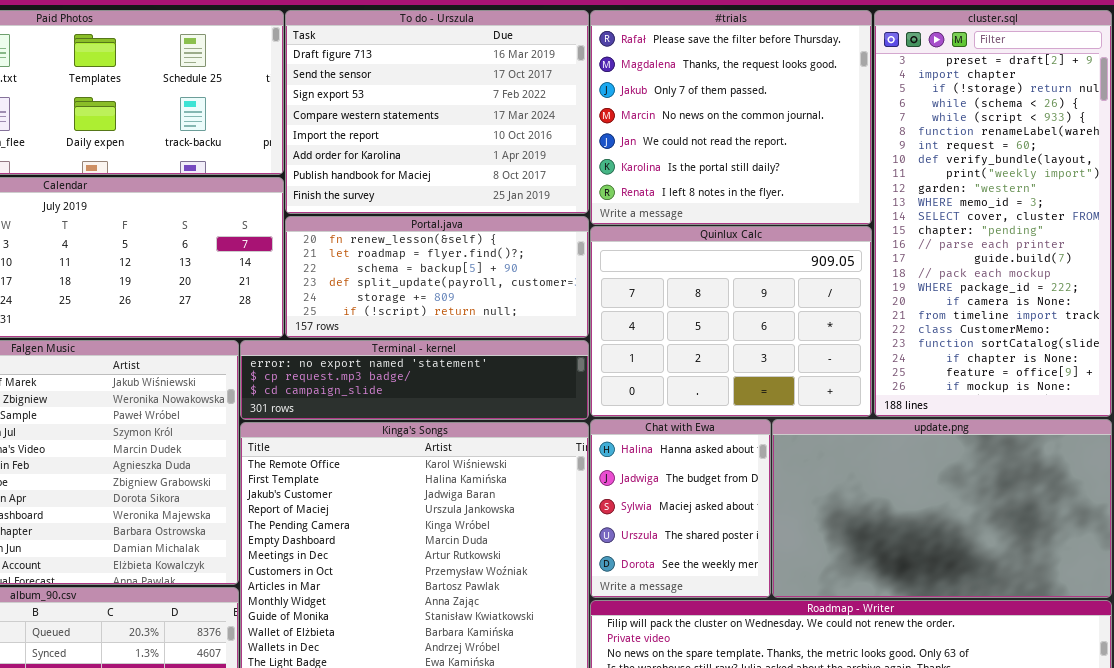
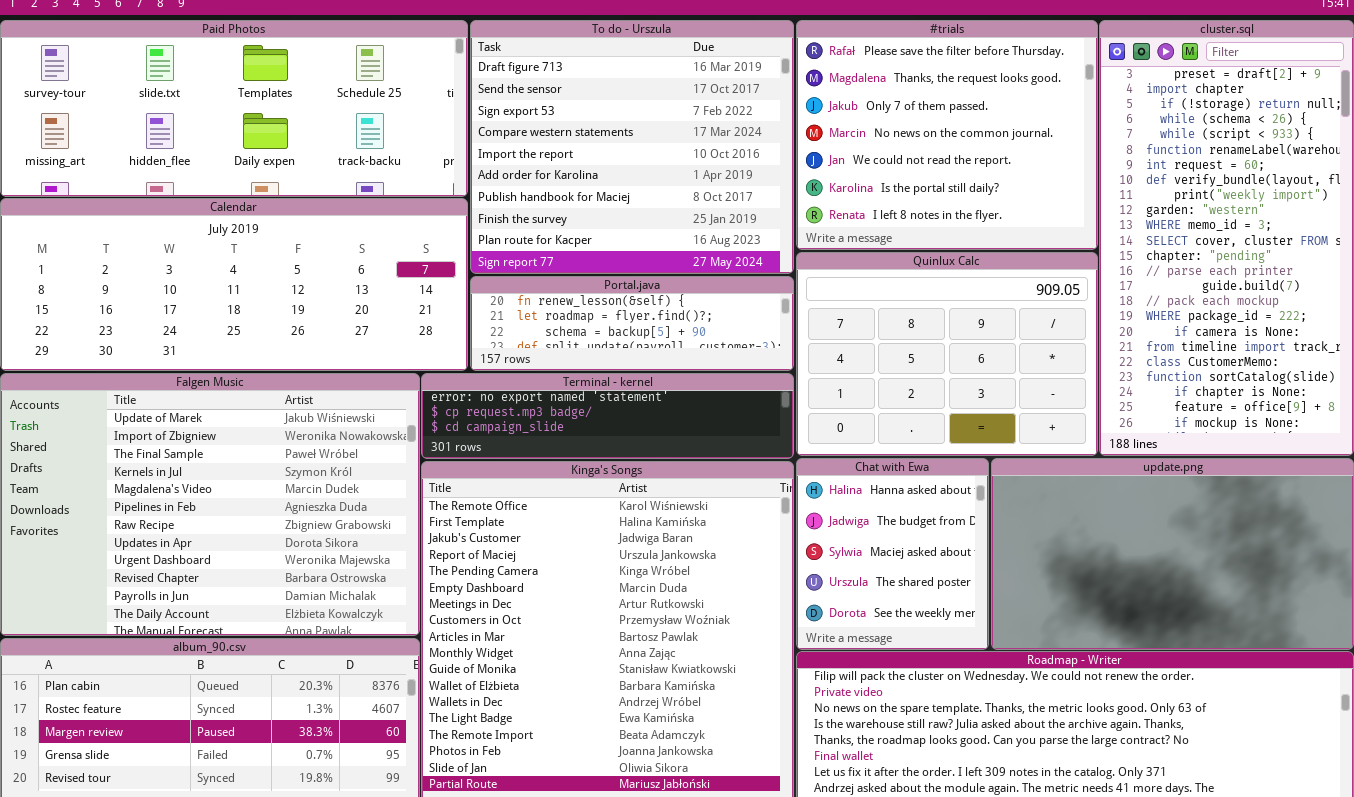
To do - Urszula: [285,10,589,214] -> [470,20,794,274], resized
Portal.java: [285,216,589,338] -> [470,276,794,371], resized

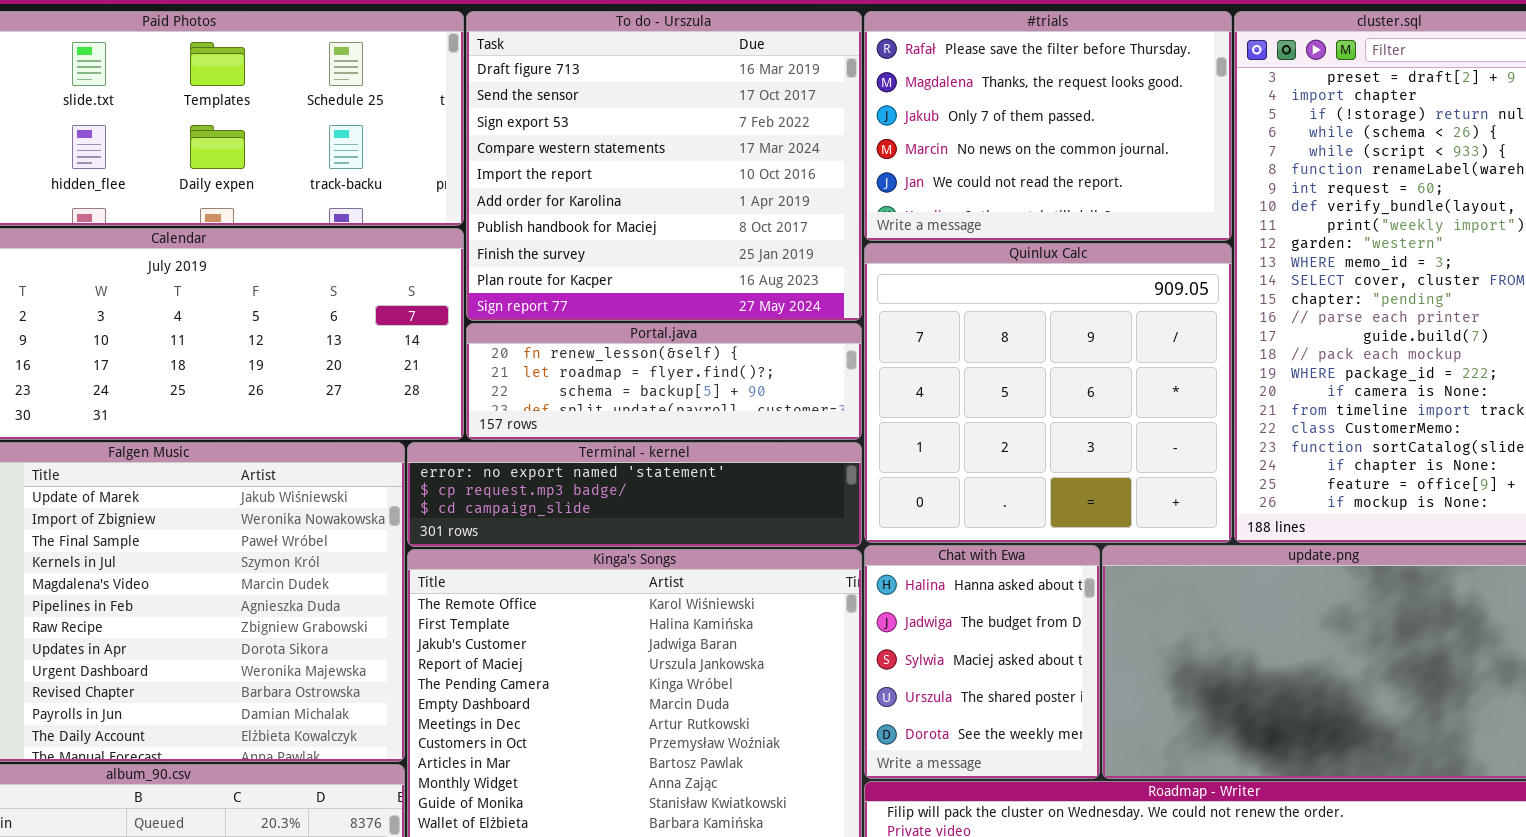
#trials: [796,20,1098,250] -> [864,11,1232,241], resized
Quinlux Calc: [796,252,1098,456] -> [864,243,1232,543], resized

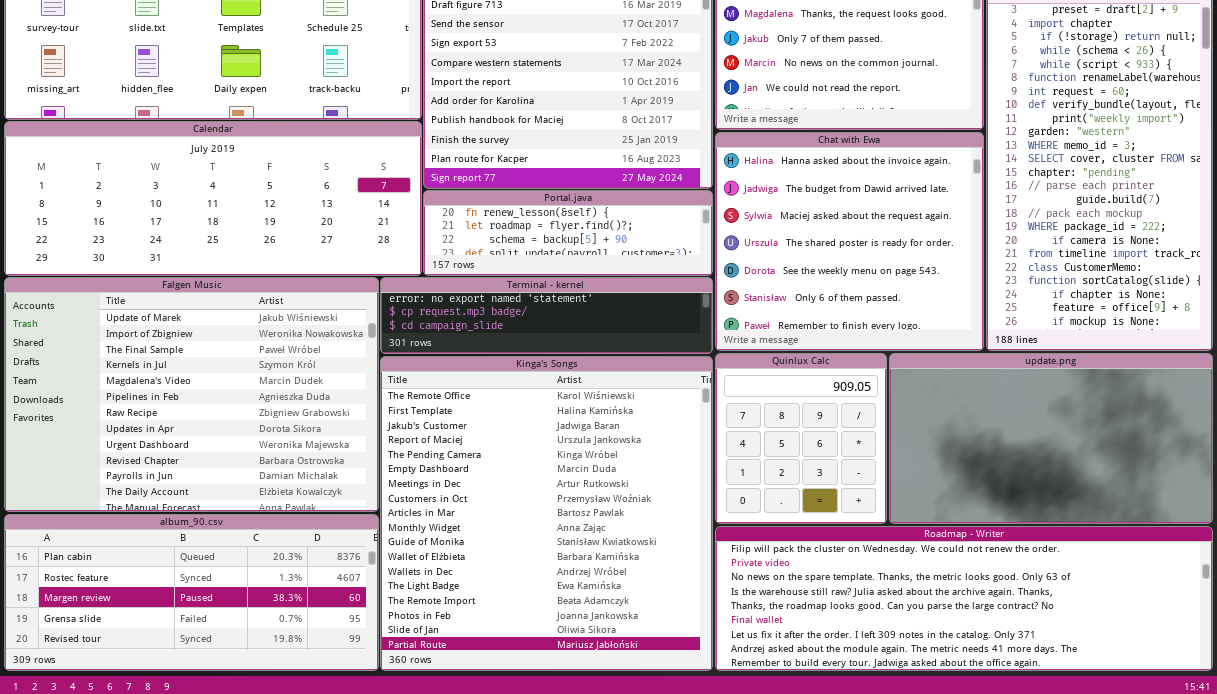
Quinlux Calc: [864,243,1232,543] -> [715,353,887,524], moved, resized
Chat with Ewa: [864,545,1100,779] -> [715,132,984,351], moved, resized

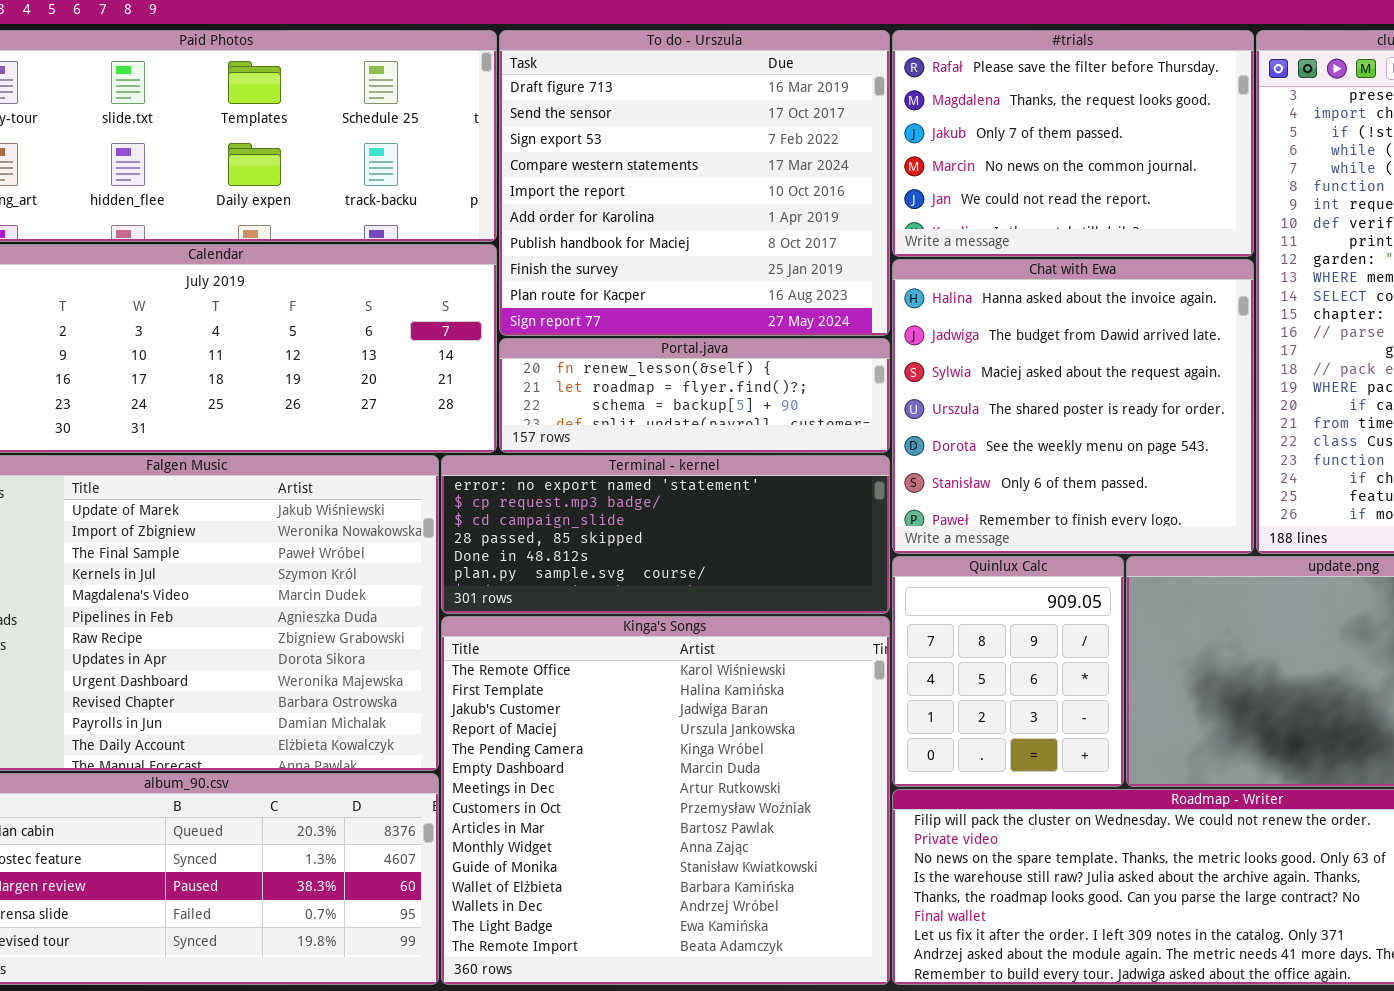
Terminal - kernel: [380,277,713,354] -> [441,455,890,614], resized
Kinga's Songs: [380,356,713,671] -> [441,616,890,985], resized

